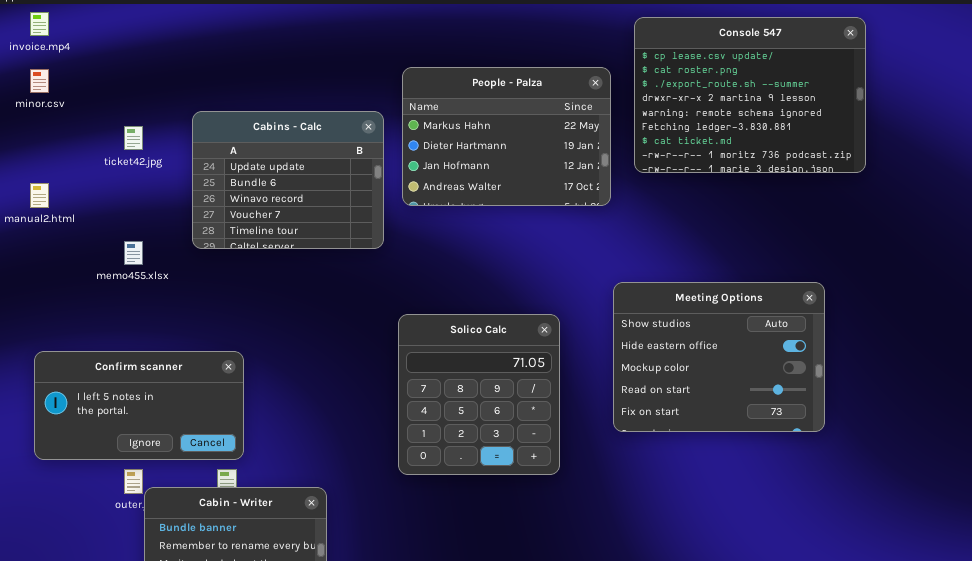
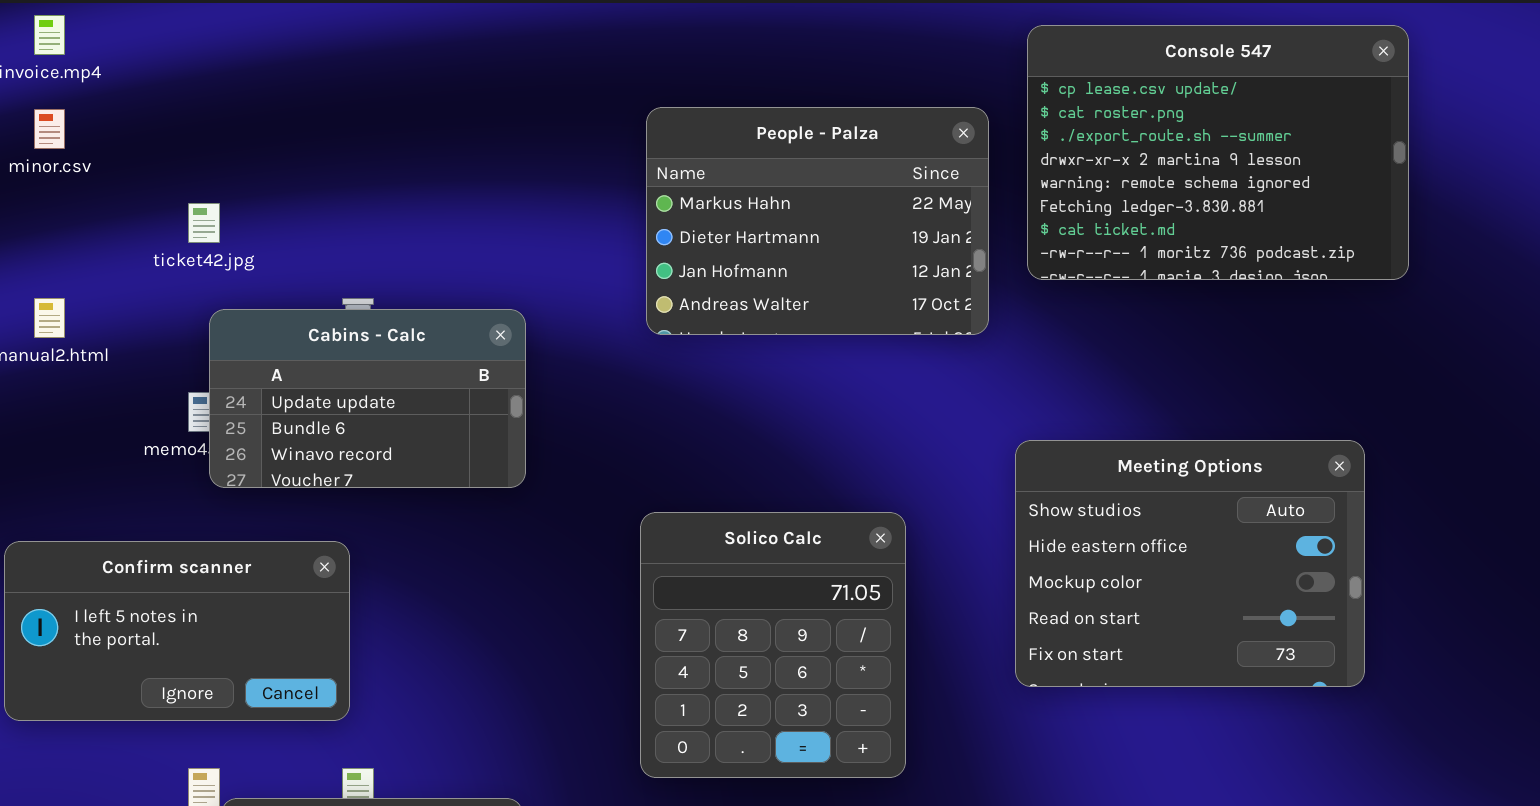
Cabins - Calc: [192,111,384,249] -> [209,309,526,488], moved, resized
Meeting Options: [613,282,825,432] -> [1015,440,1365,687], moved
Confirm scanner: [34,351,244,460] -> [4,541,350,721], moved

